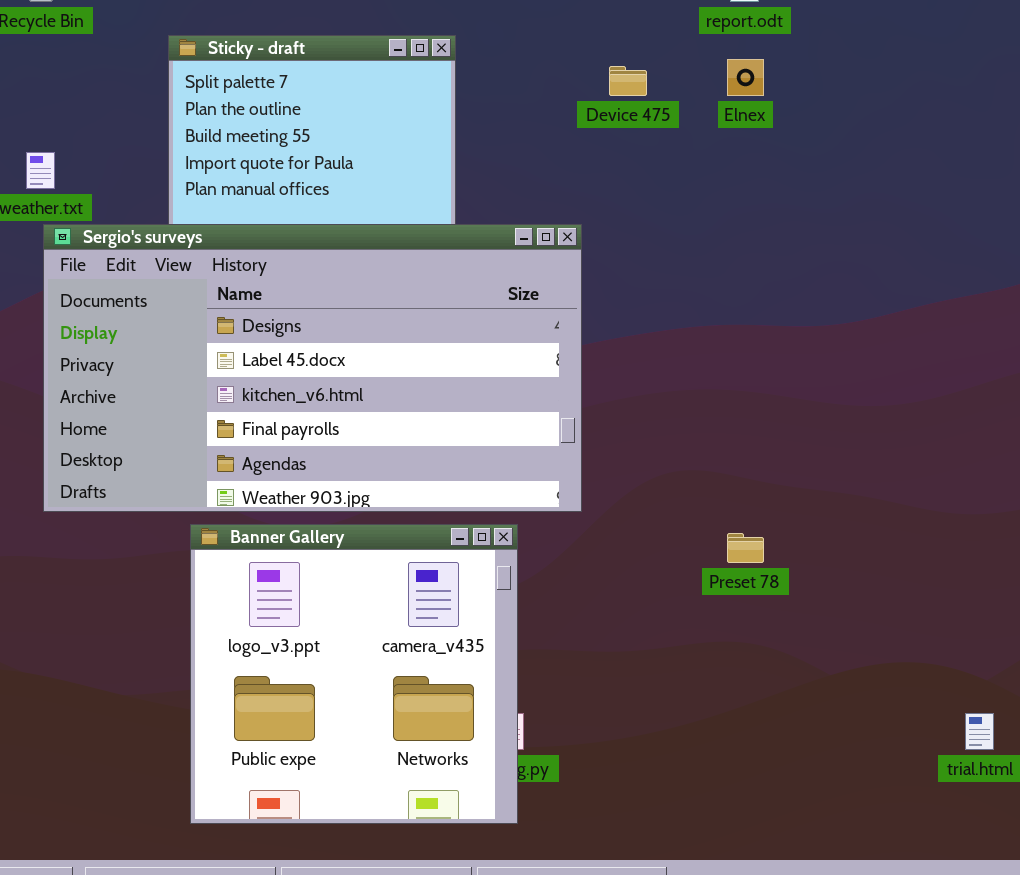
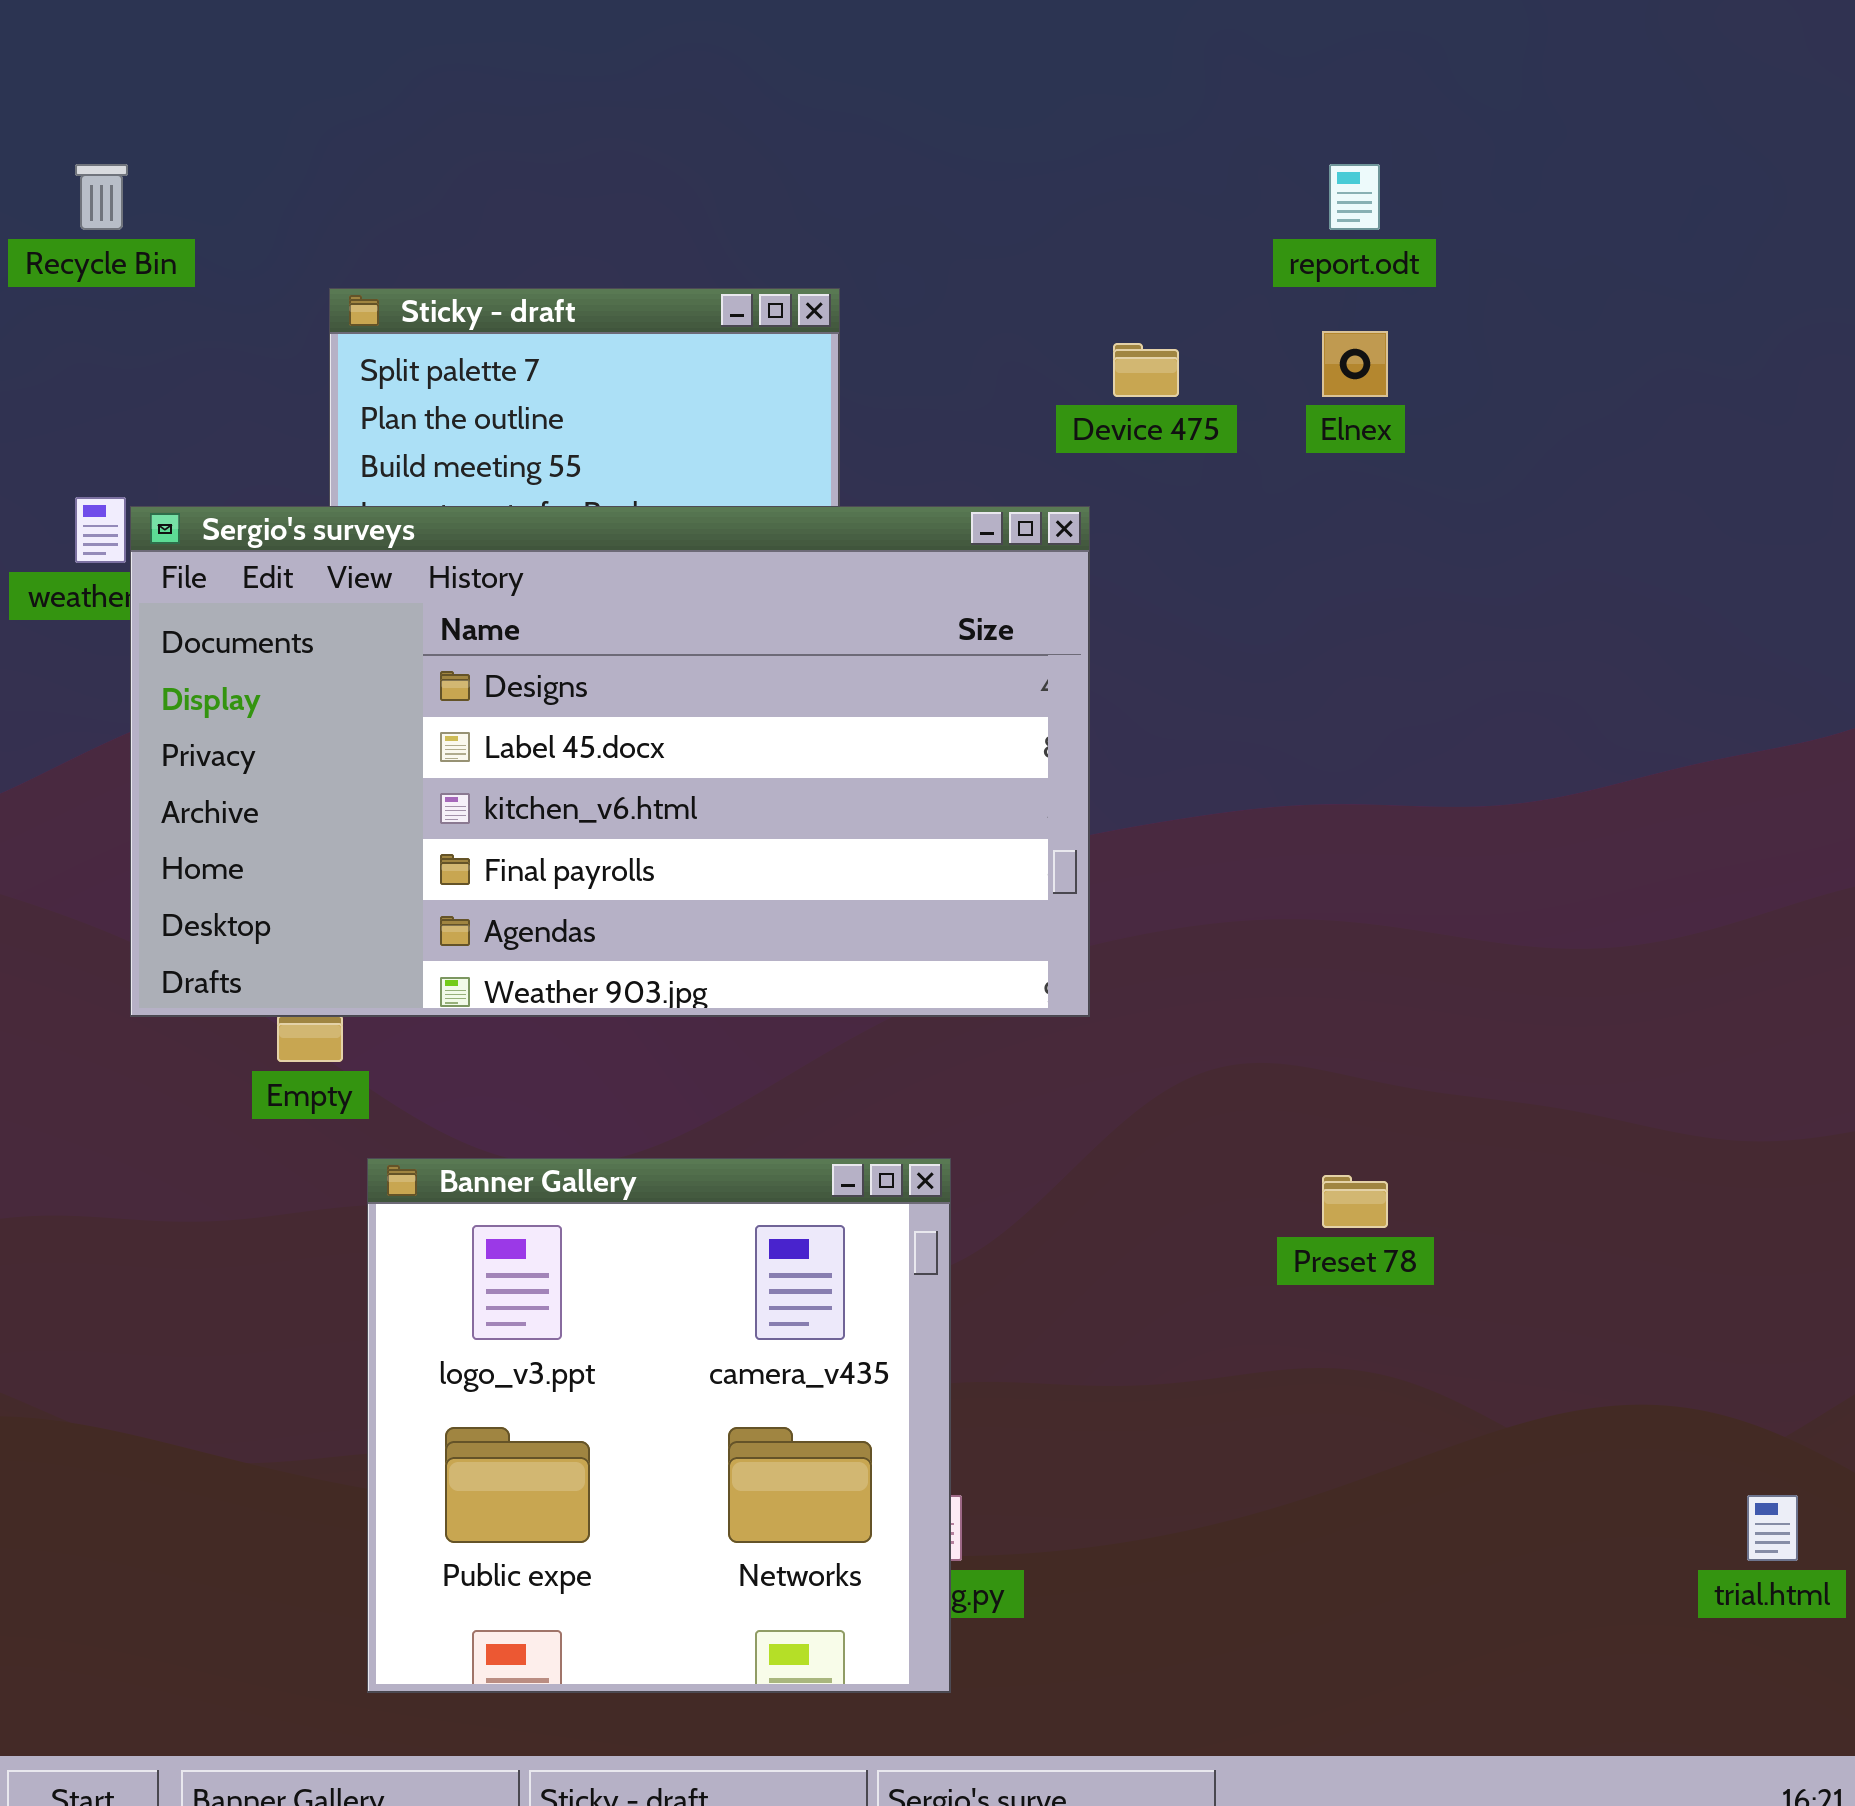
Sergio's surveys: [43,224,582,512] -> [130,506,1090,1017], moved

